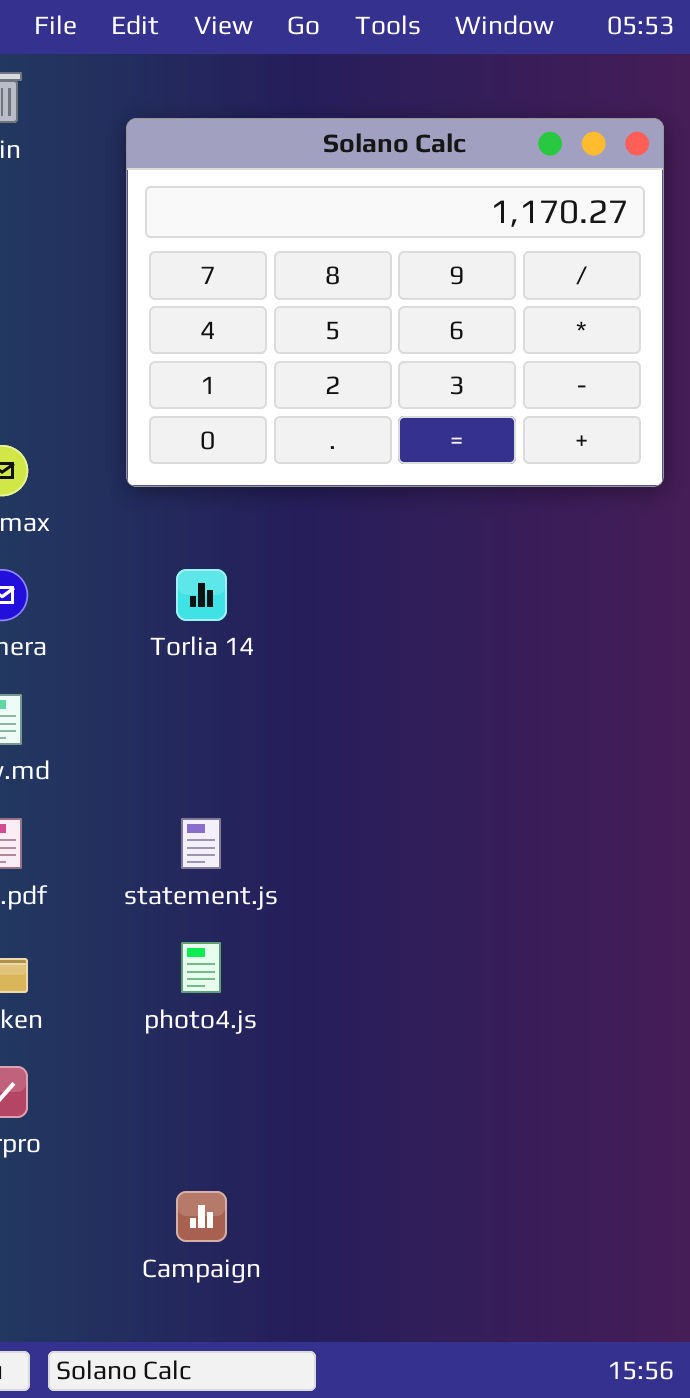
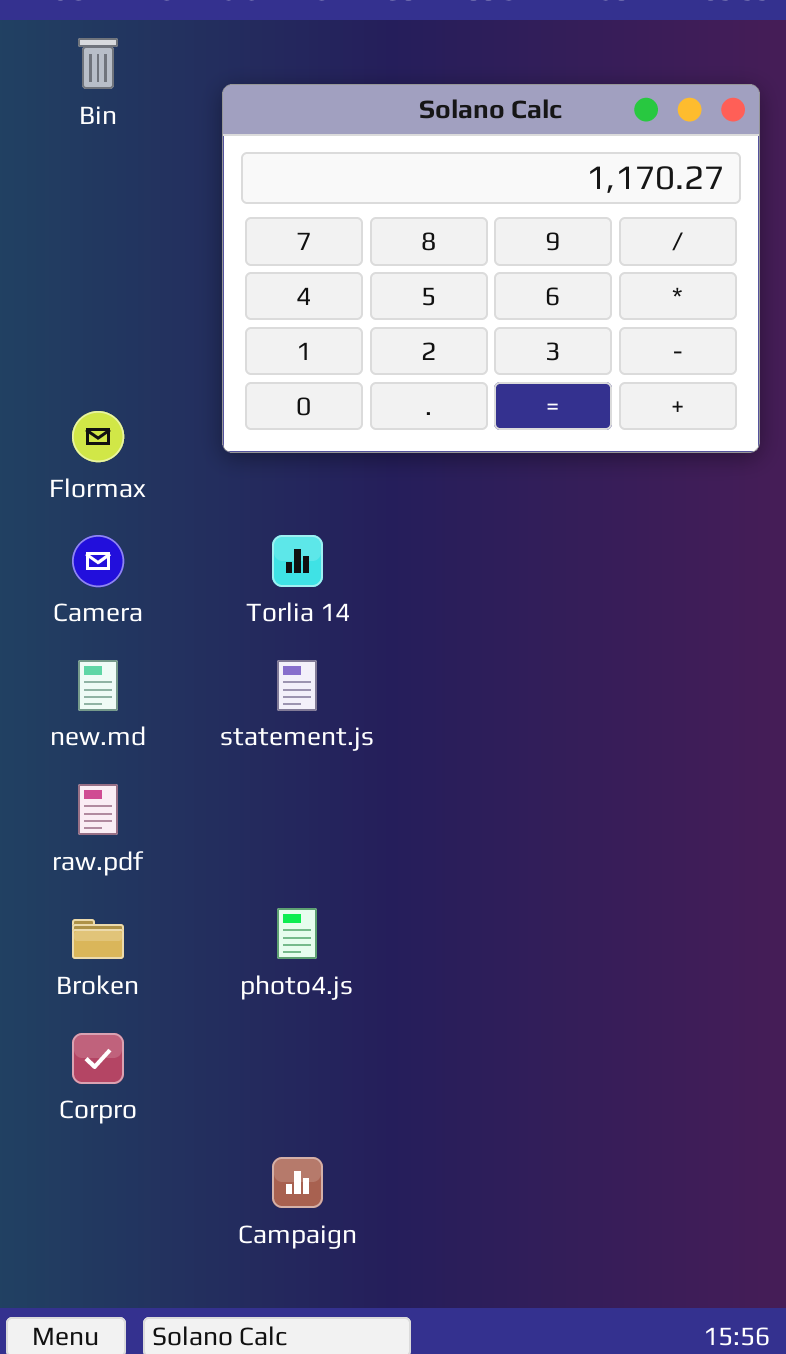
statement.js: [181,818,221,869] -> [277,660,317,711], moved

